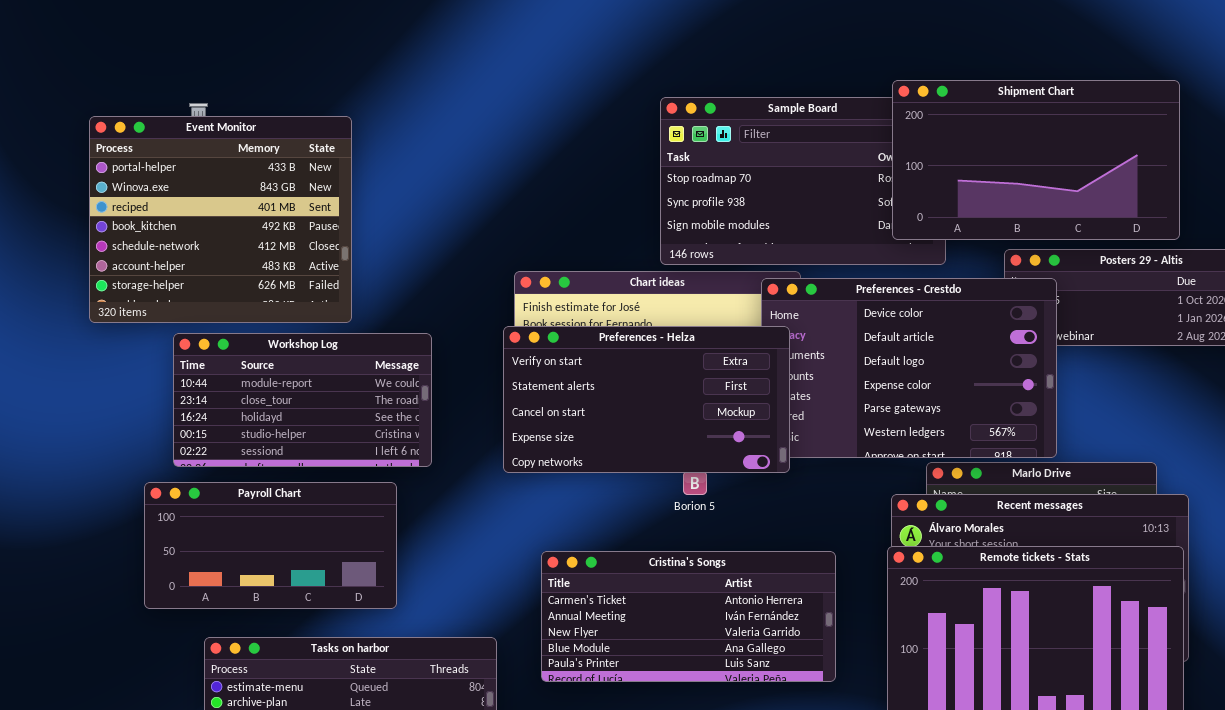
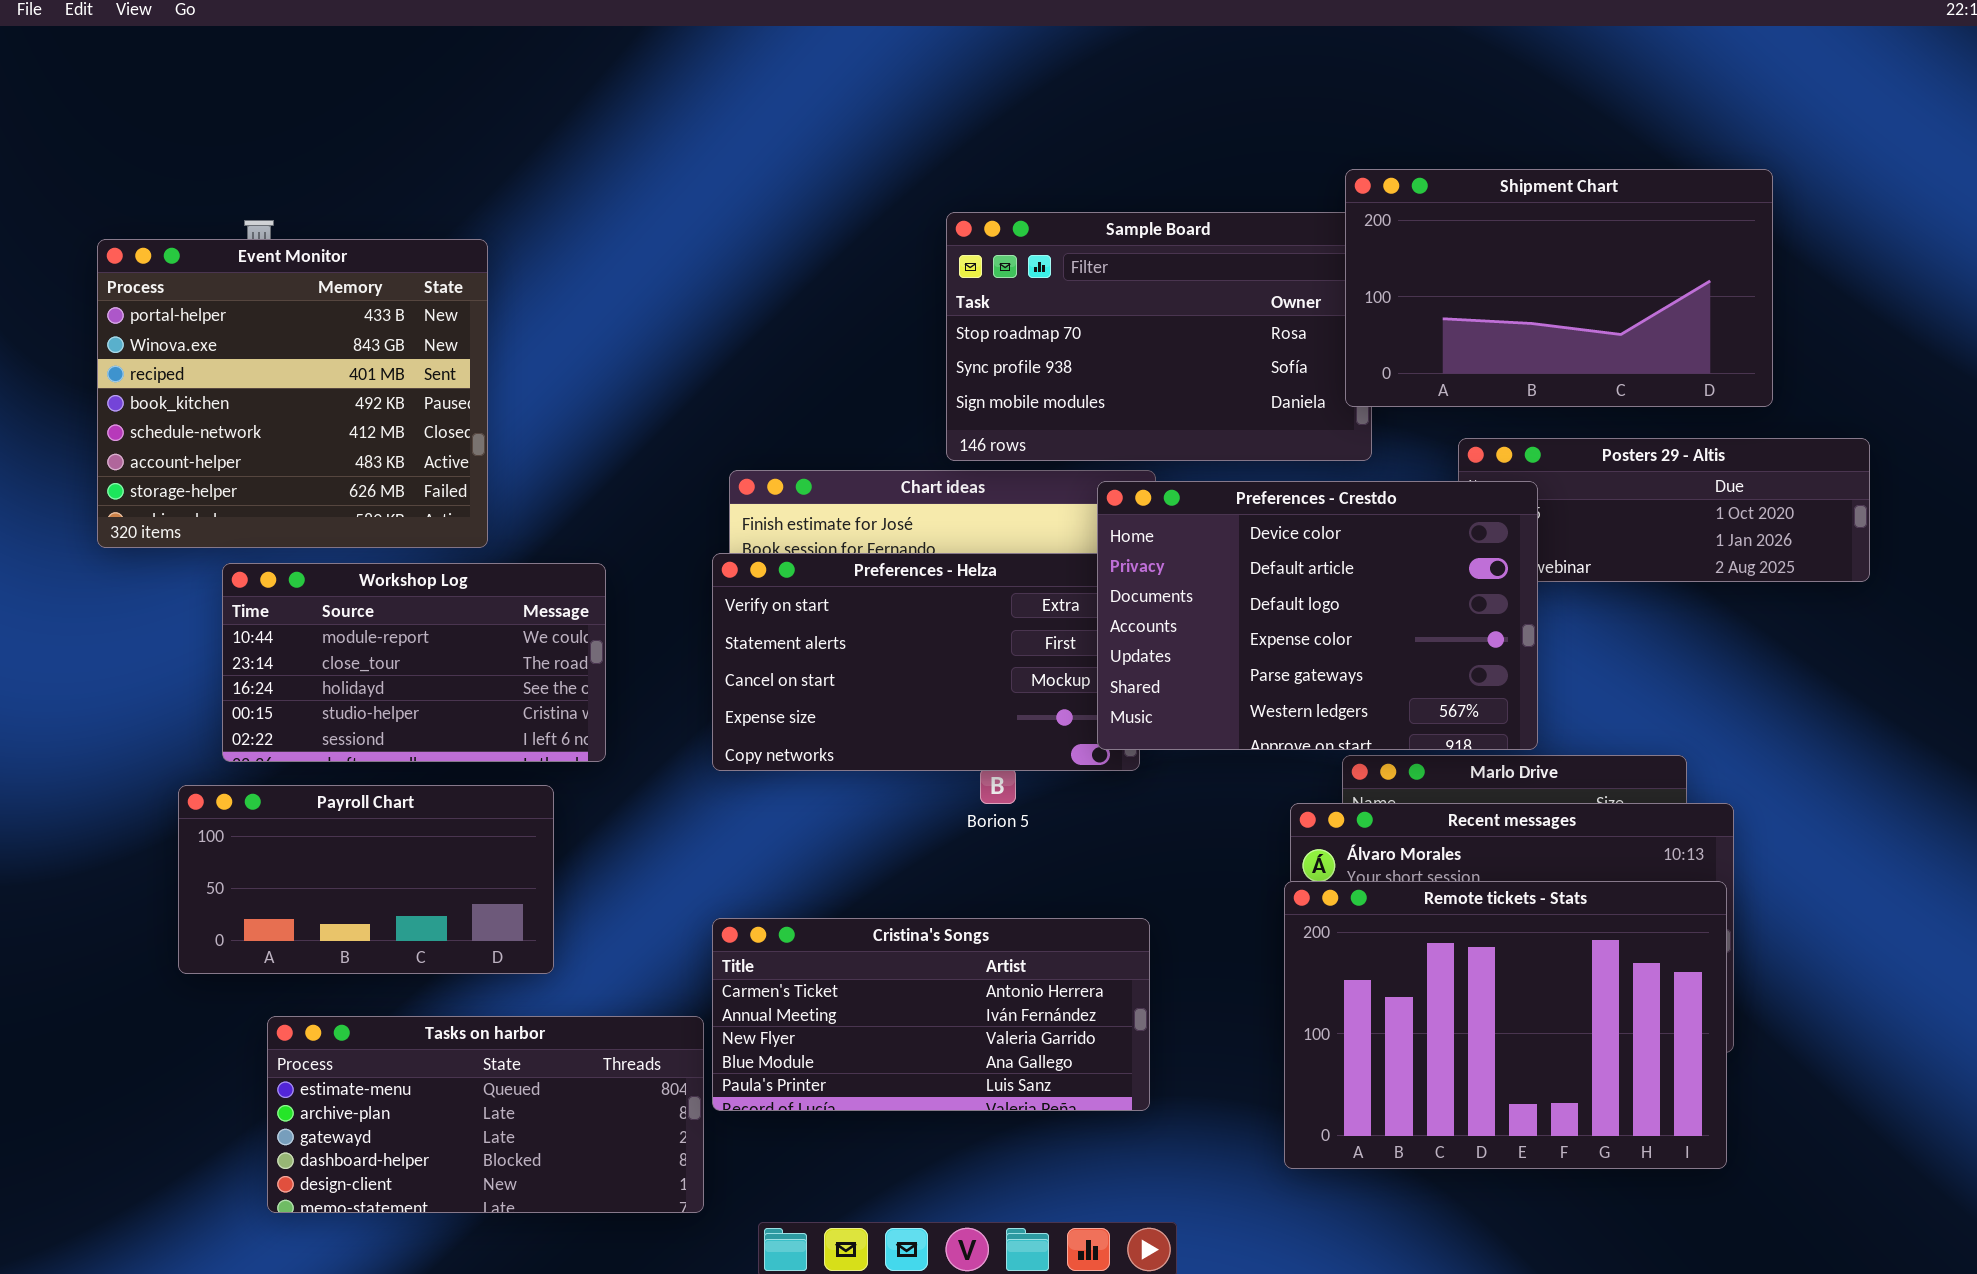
Shipment Chart: [892,80,1180,240] -> [1345,169,1773,407], moved
Preferences - Crestdo: [761,278,1057,458] -> [1097,481,1538,750], raised
Cristina's Songs: [541,551,836,682] -> [712,918,1150,1111], moved

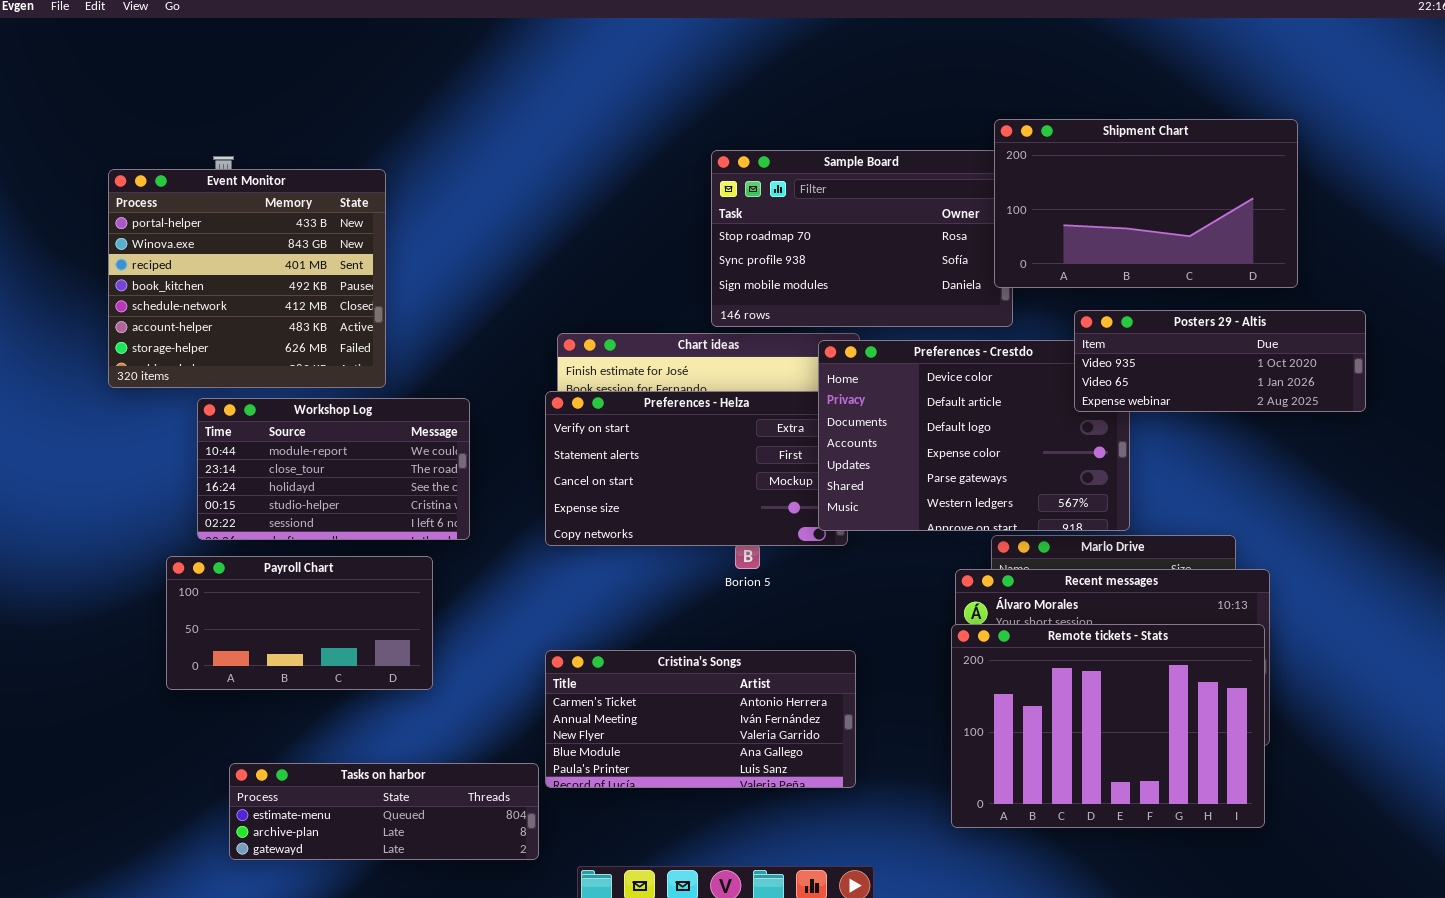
Posters 29 - Altis: [1458,438,1870,582] -> [1074,310,1366,412], raised
Tasks on harbor: [267,1016,704,1213] -> [229,763,539,860], resized

